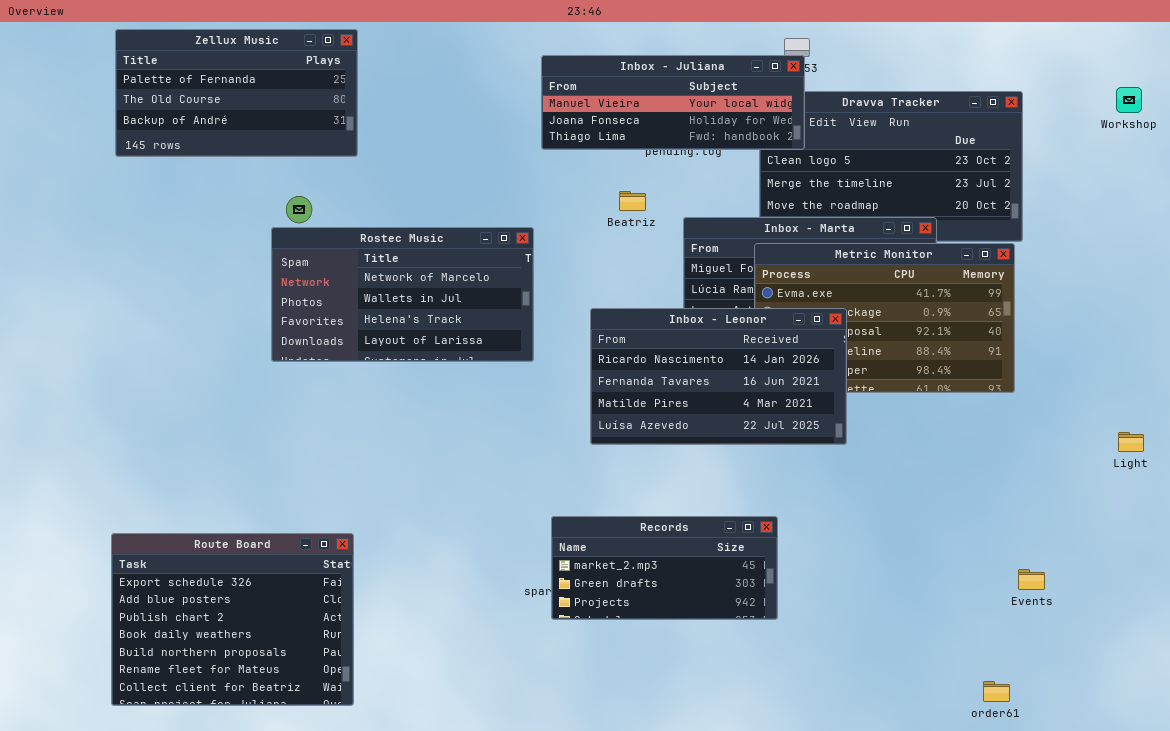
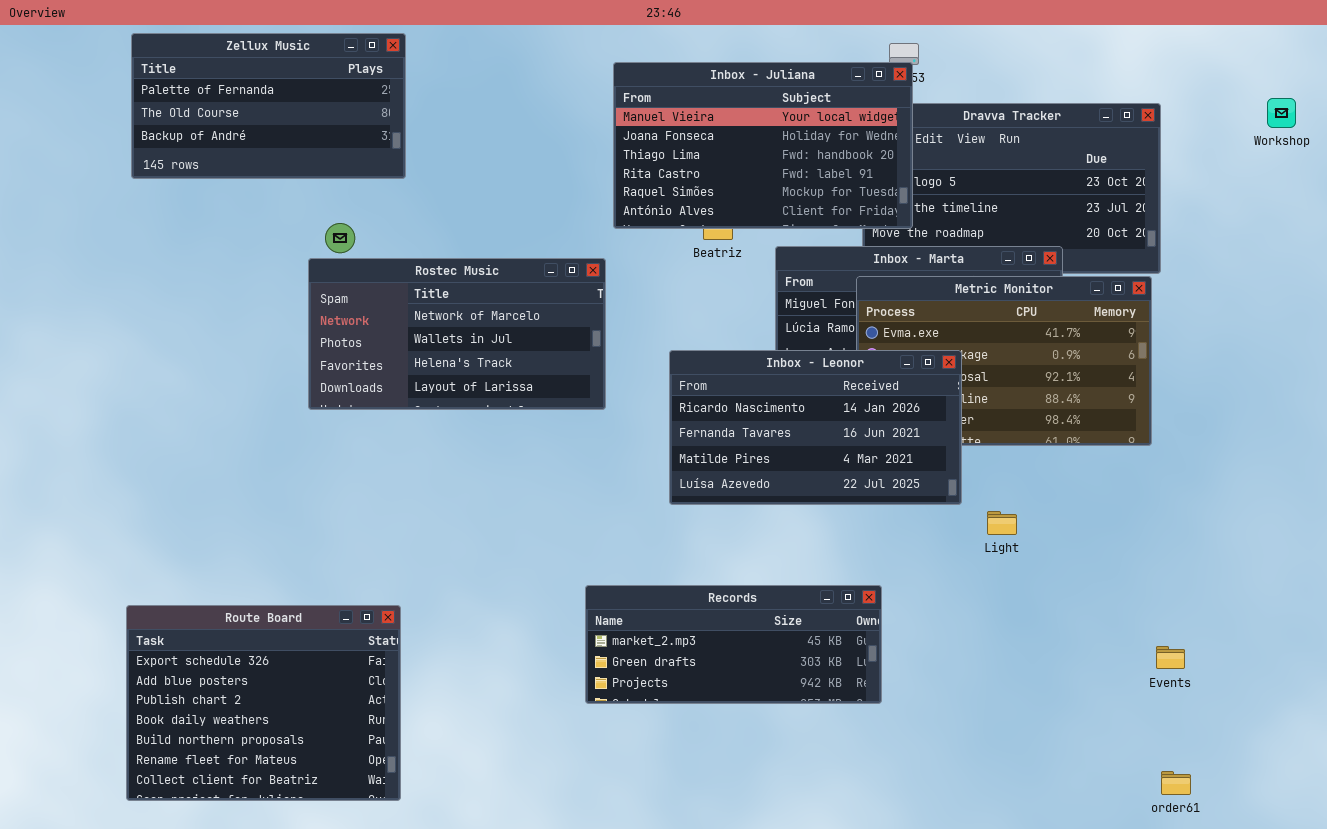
Inbox - Juliana: [541,55,805,150] -> [613,62,913,229], resized
Light: [1118,432,1144,452] -> [987,511,1017,535], moved
Records: [551,516,778,620] -> [585,585,882,704], resized
order61: [983,681,1010,702] -> [1161,771,1191,795], moved

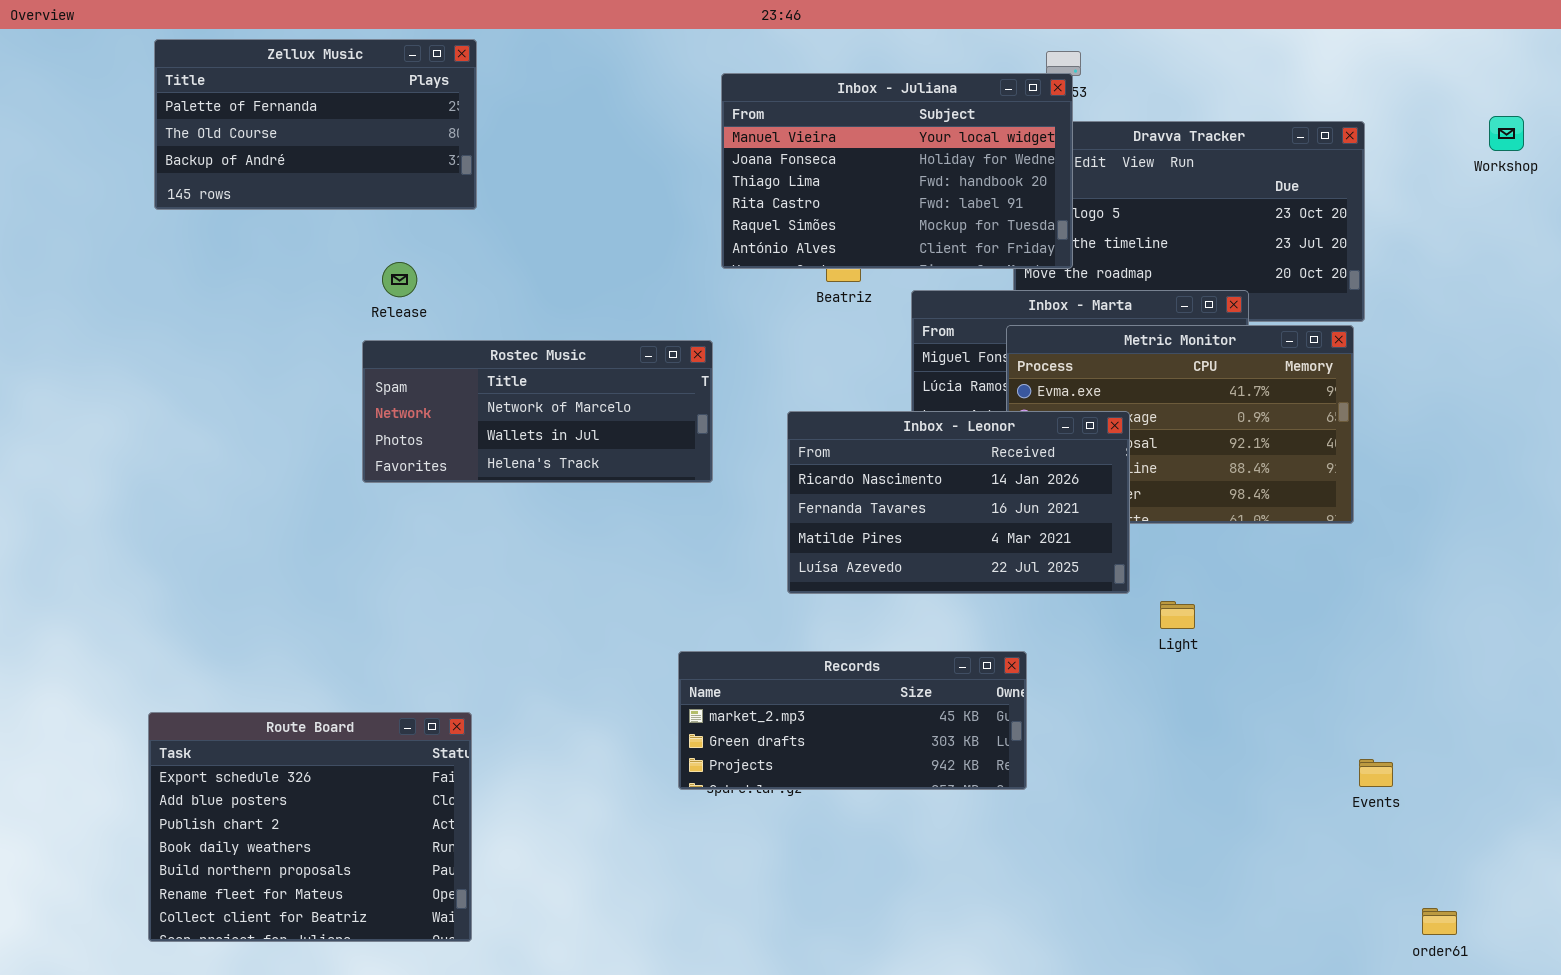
Rostec Music: [308,258,606,410] -> [362,340,713,483], resized
Records: [585,585,882,704] -> [678,651,1027,790], moved
order61: [1161,771,1191,795] -> [1422,908,1457,935], moved

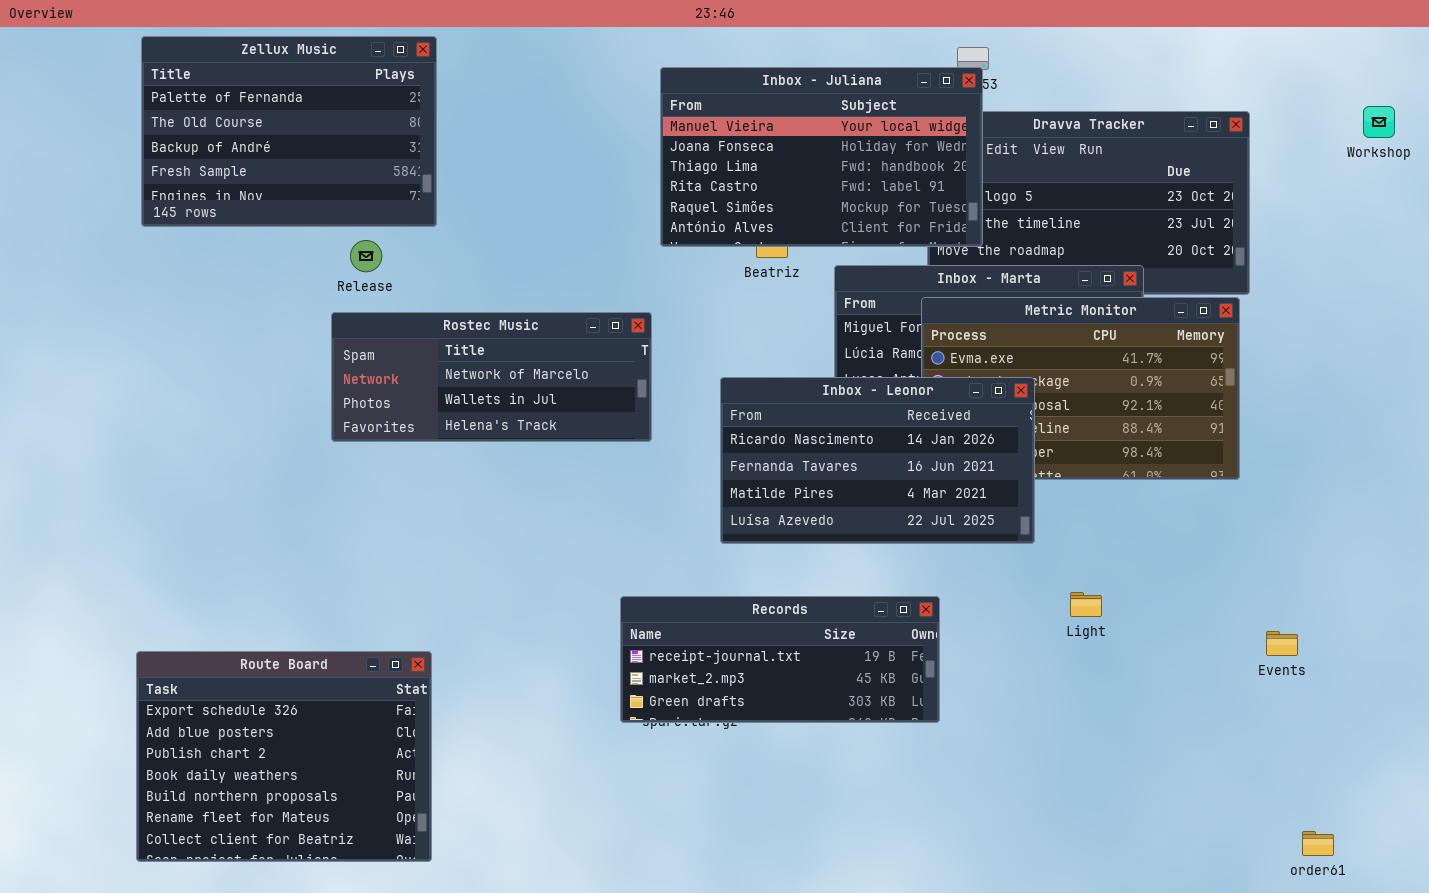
Zellux Music: [154,39,477,210] -> [141,36,437,227], resized
Light: [1160,601,1195,629] -> [1070,592,1102,617], moved
Records: [678,651,1027,790] -> [620,596,940,723], scrolled up 1 row
Events: [1359,759,1393,787] -> [1266,631,1298,656], moved

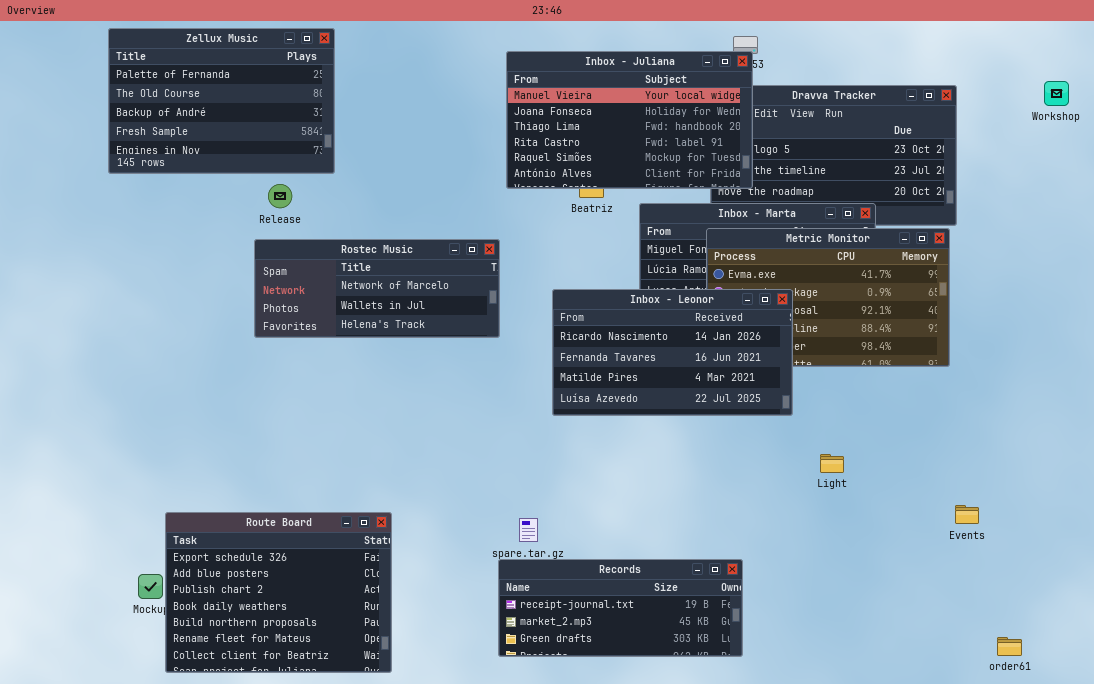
Records: [620,596,940,723] -> [498,559,743,657], moved
Events: [1266,631,1298,656] -> [955,505,979,524], moved
Route Board: [136,651,432,862] -> [165,512,392,673], moved

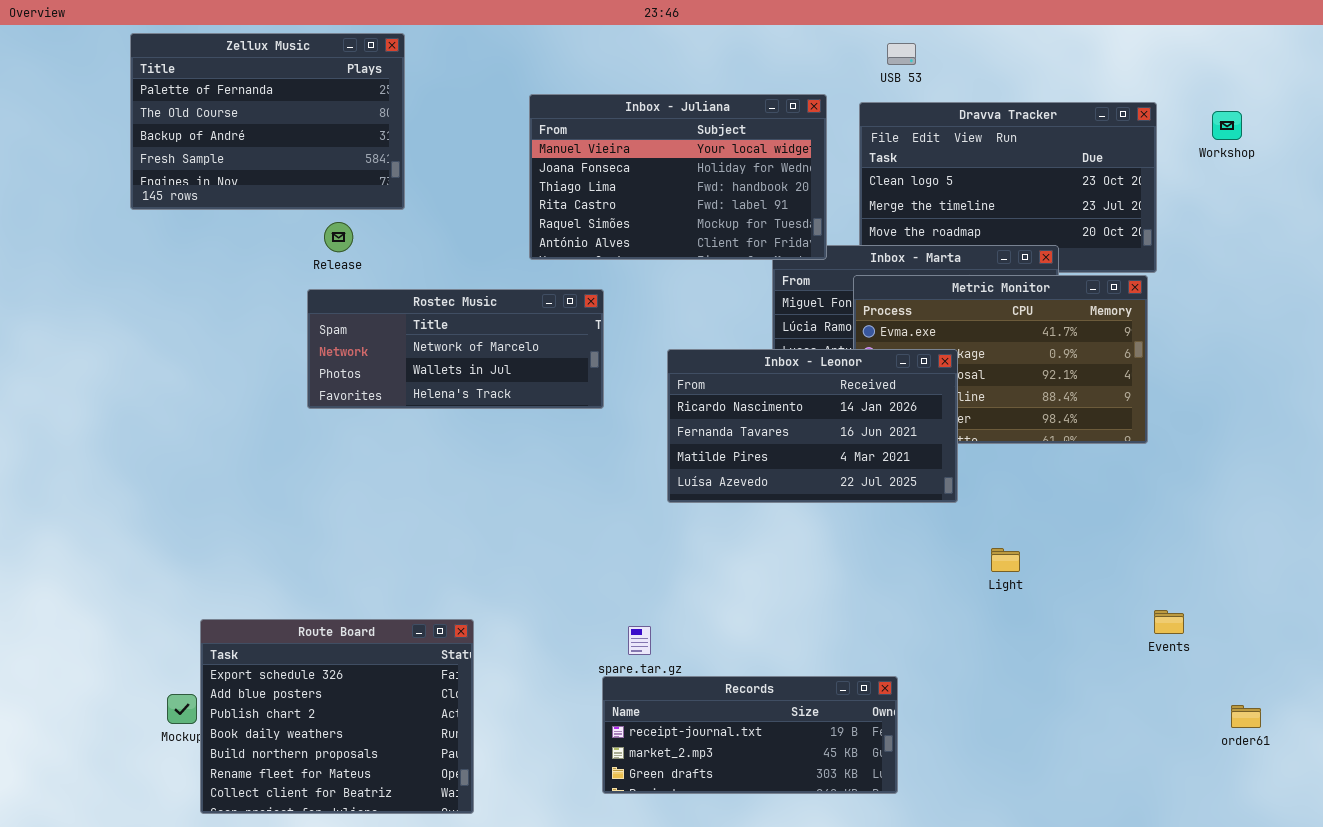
Inbox - Juliana: [506,51,753,189] -> [529,94,827,260], moved
Workshop: [1044,81,1069,106] -> [1212,111,1242,140], moved
order61: [997,637,1022,656] -> [1231,705,1261,728], moved

